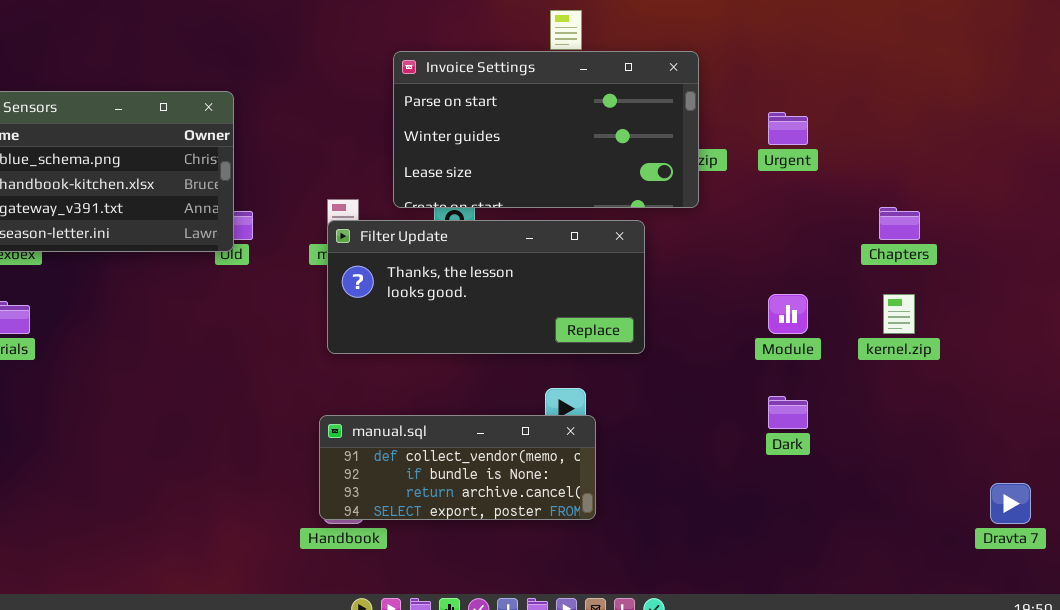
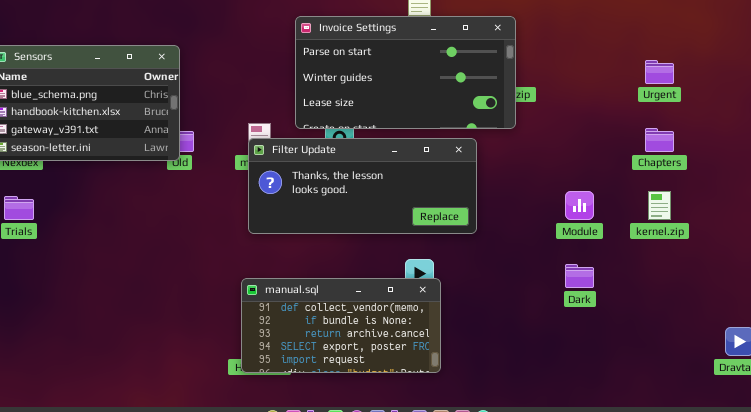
Urgent: [768,112,808,145] -> [645,60,674,84], moved
manual.sql: [319,415,596,520] -> [241,278,441,373], resized

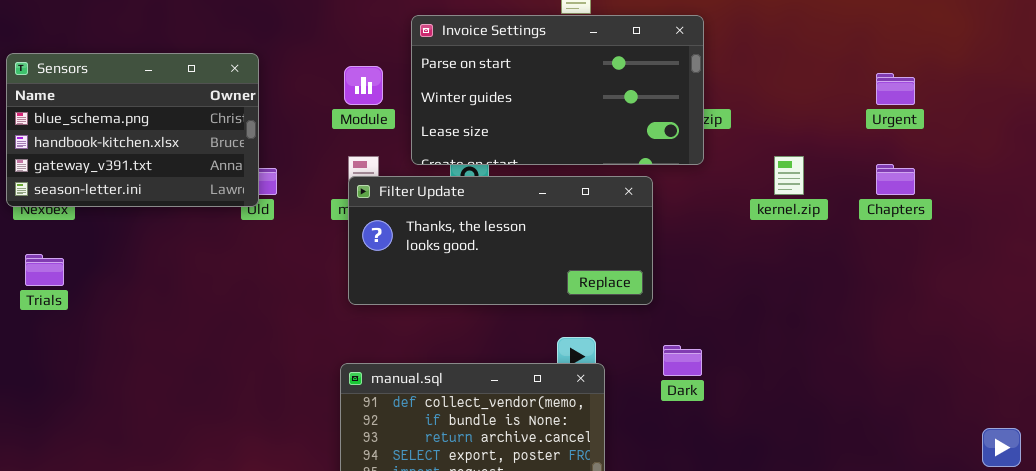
Module: [565,191,594,220] -> [344,66,383,105], moved
kernel.zip: [648,191,671,220] -> [774,156,804,195], moved
Dark: [565,264,594,288] -> [663,345,702,376], moved

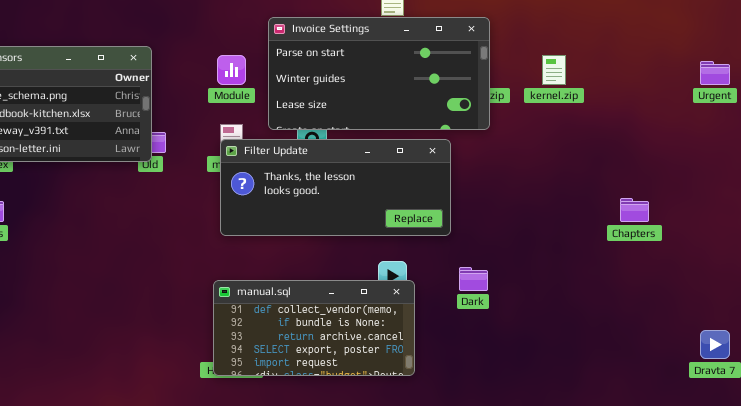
Urgent: [876,73,915,105] -> [700,61,730,85], moved
kernel.zip: [774,156,804,195] -> [542,55,566,85], moved
Chapters: [876,164,915,195] -> [620,198,649,222], moved

